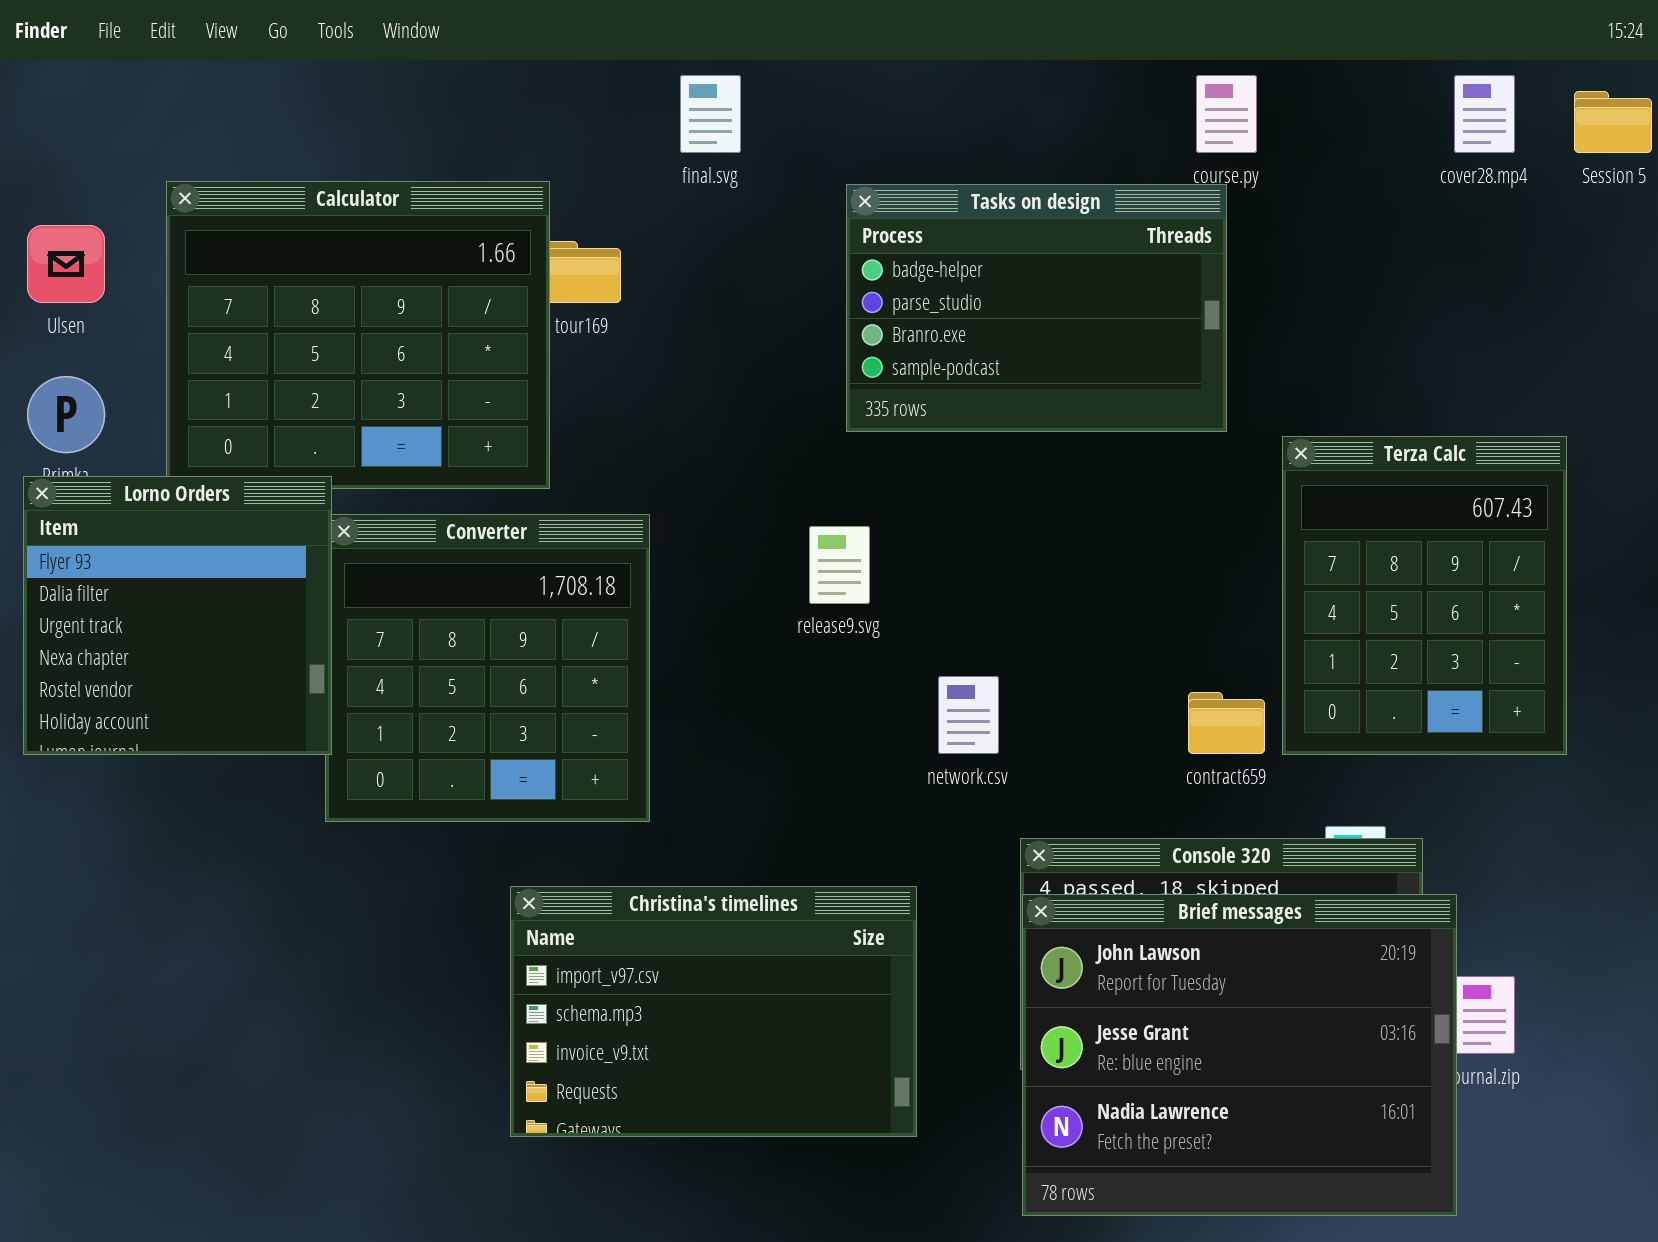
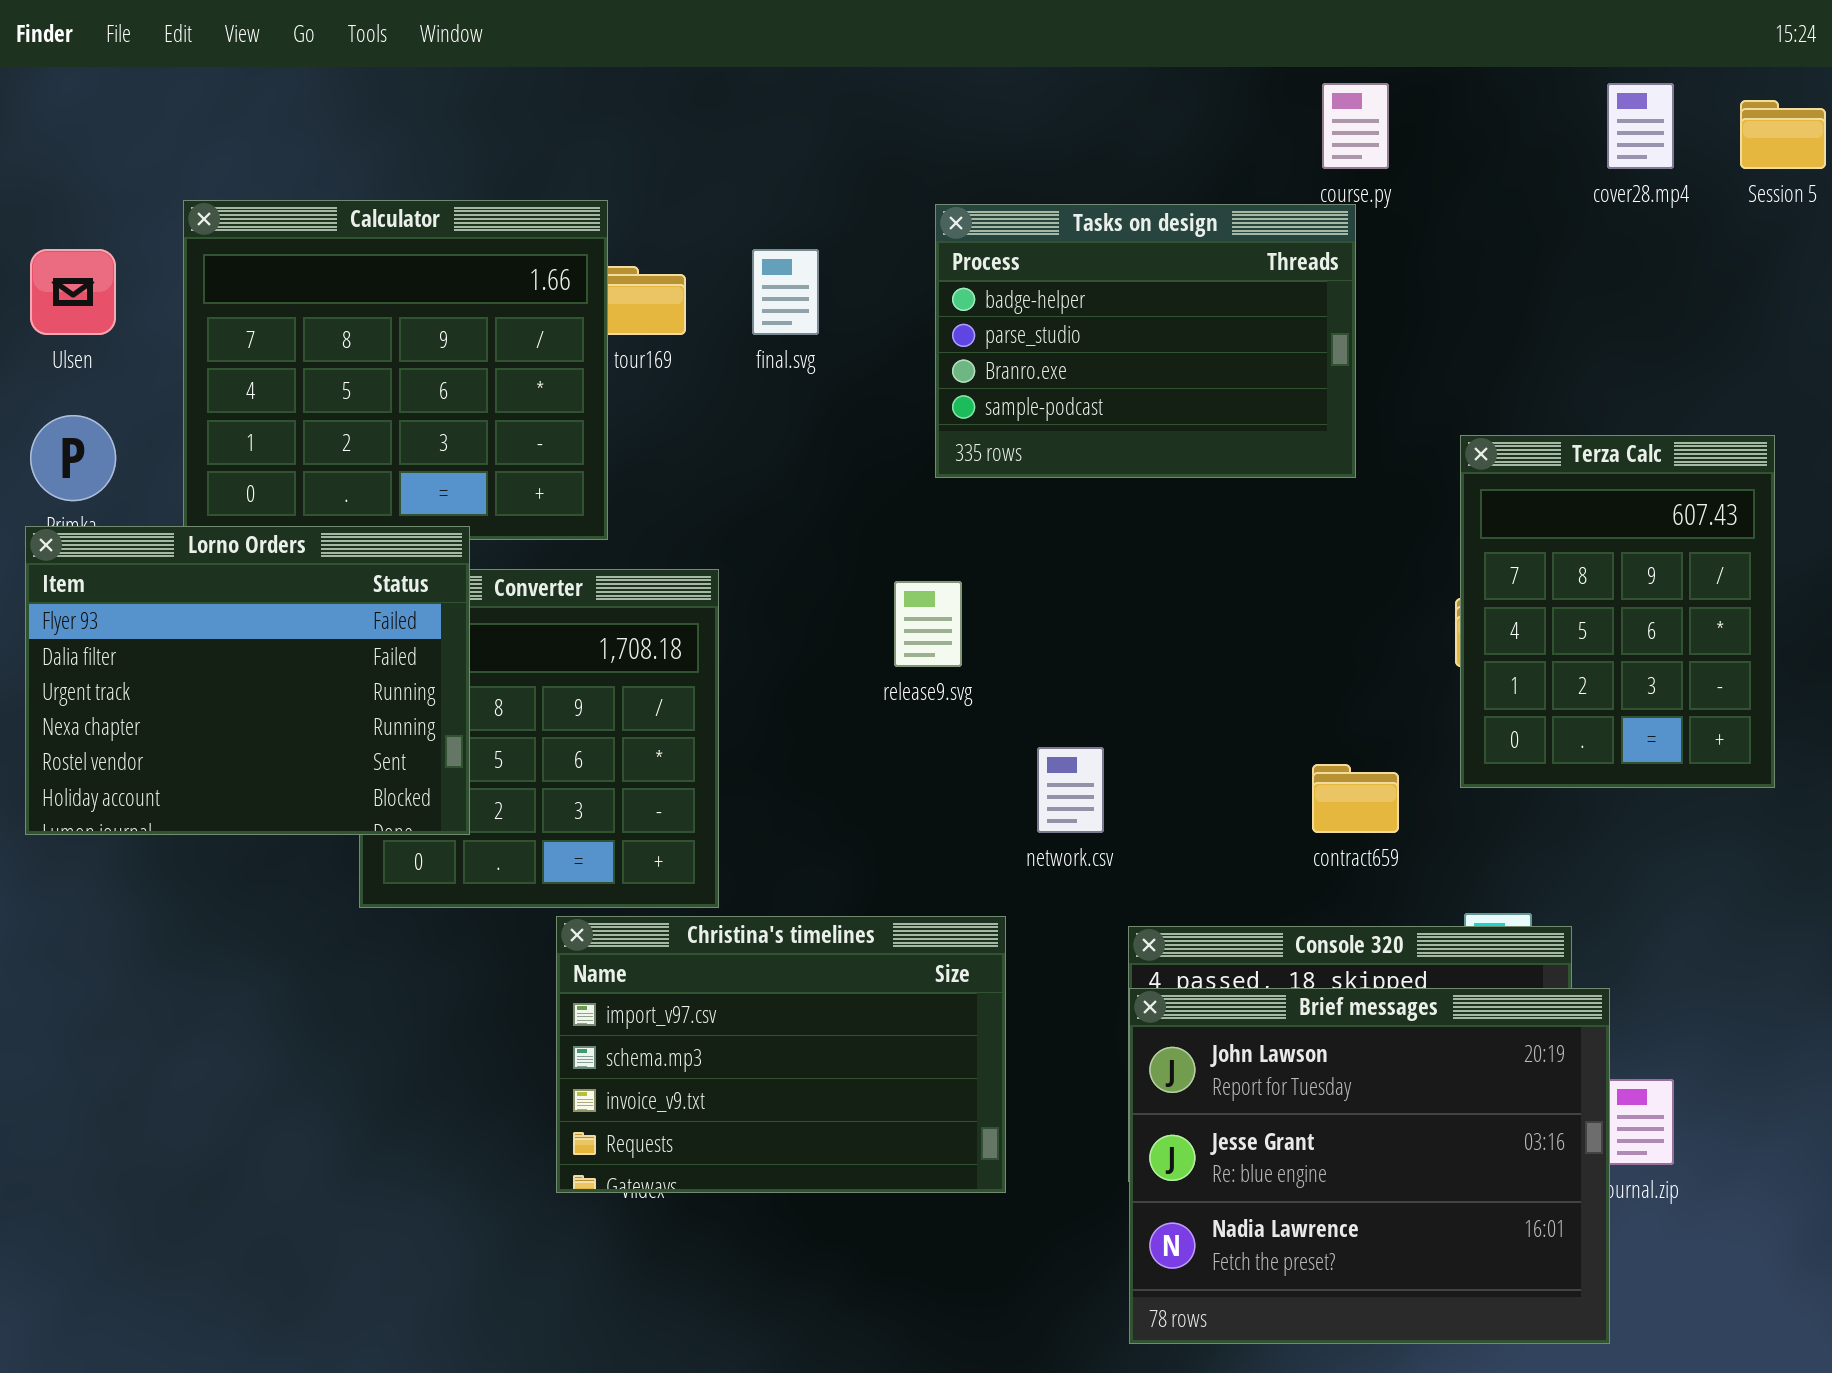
final.svg: [680,75,741,153] -> [752,249,819,335], moved
Terza Calc: [1282,436,1567,755] -> [1460,435,1775,788], moved
Lorno Orders: [23,476,332,755] -> [25,526,470,835], resized
Christina's timelines: [510,886,917,1137] -> [556,916,1006,1193], moved

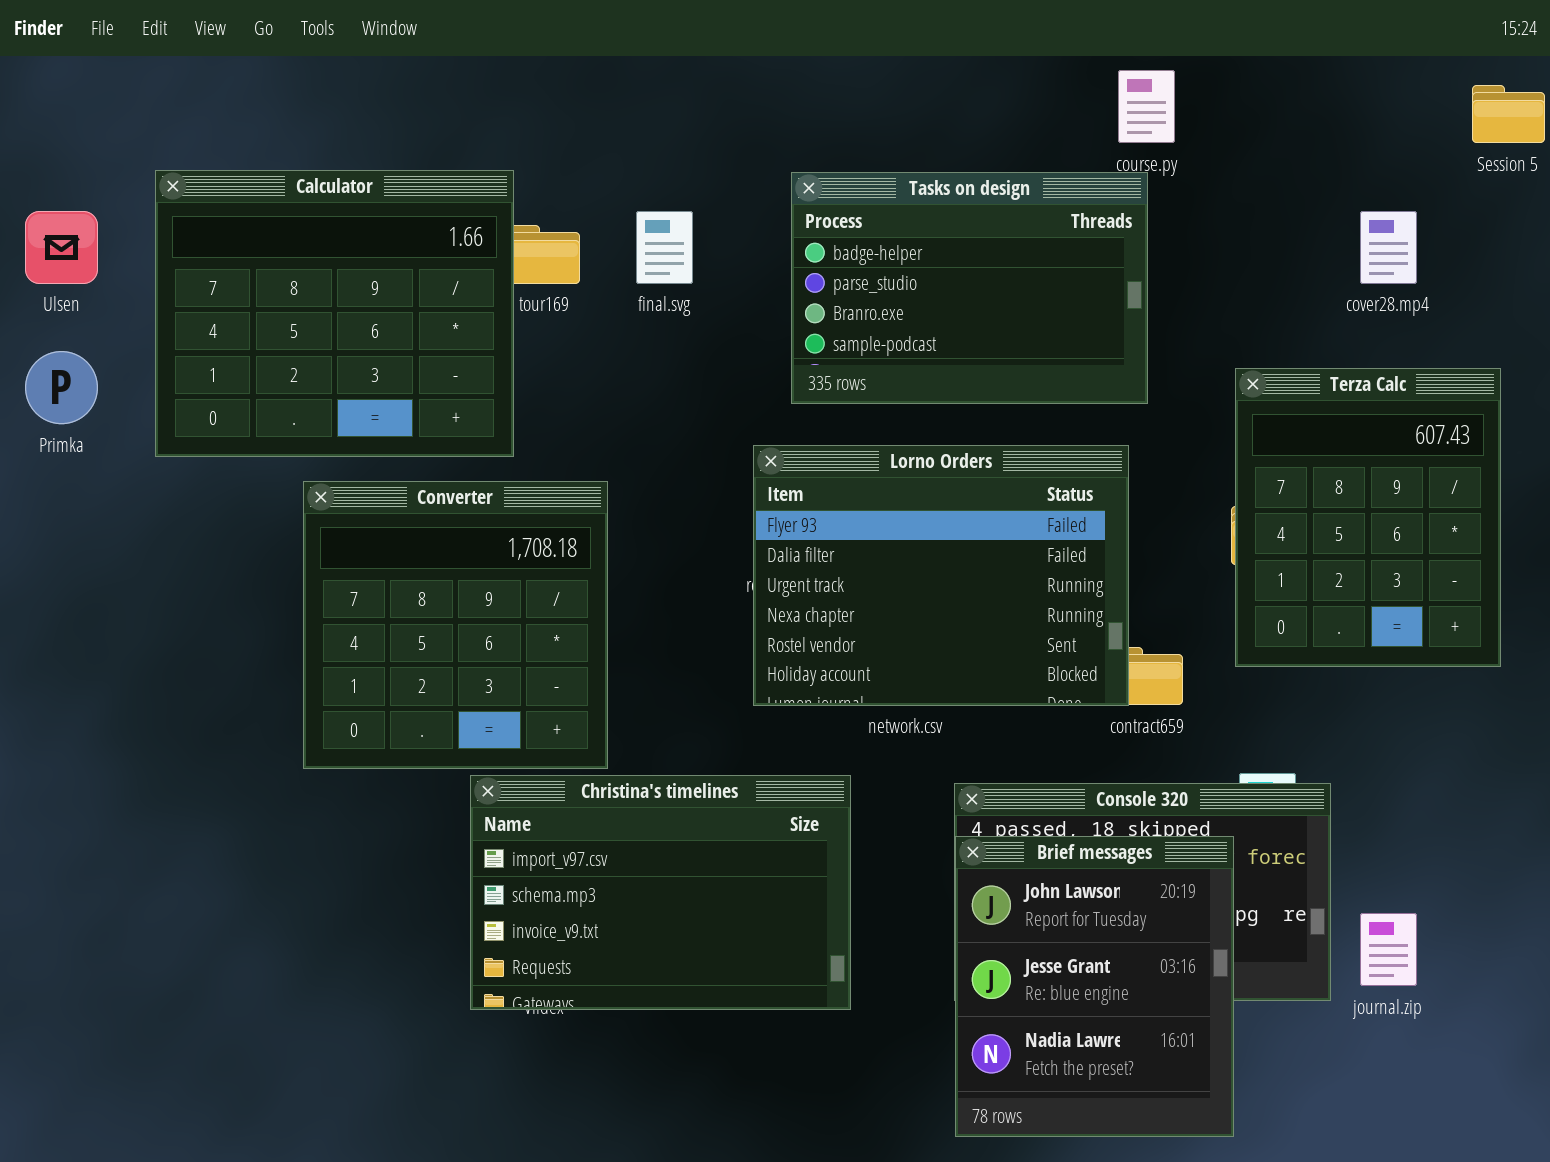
cover28.mp4: [1607,83,1674,169] -> [1360,211,1417,284], moved
Lorno Orders: [25,526,470,835] -> [753,445,1129,706], moved
Brief messages: [1129,988,1610,1344] -> [955,836,1234,1137], resized

